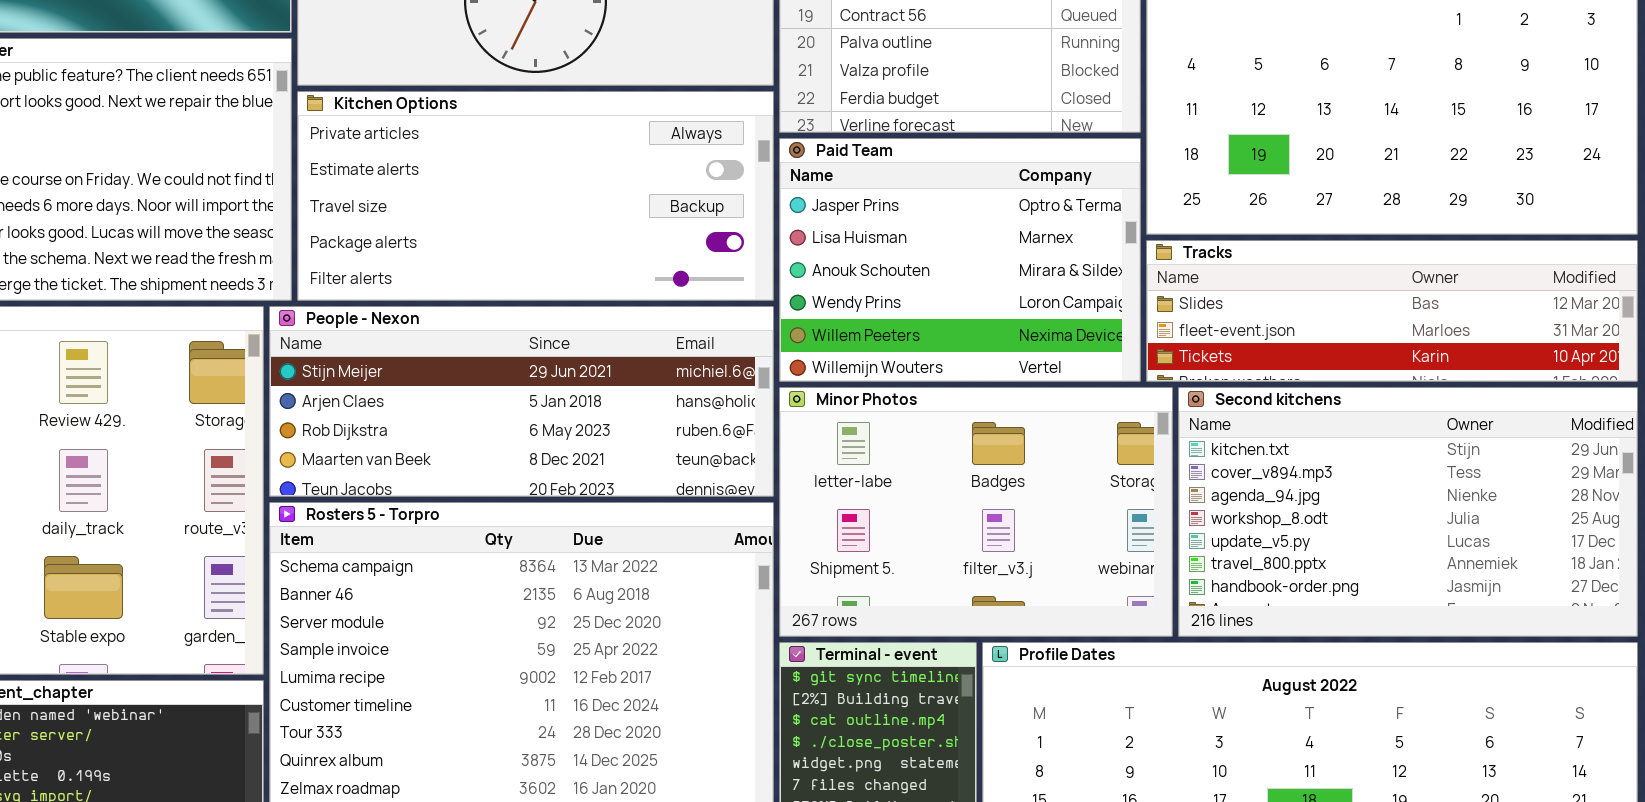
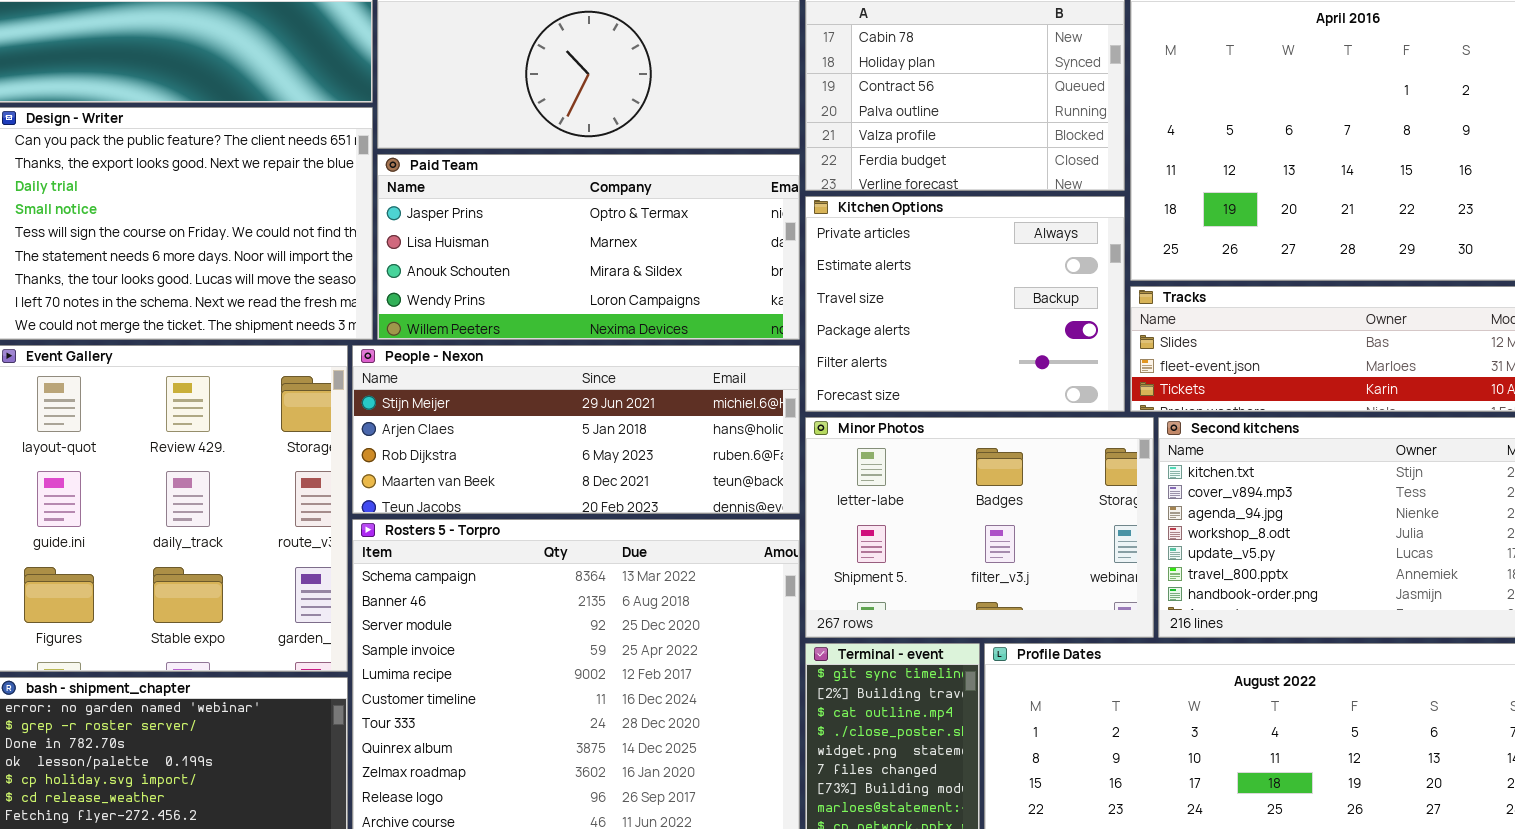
Kitchen Options: [297,91,774,301] -> [805,196,1125,412], moved, resized
Paid Team: [779,138,1141,382] -> [377,154,800,340], moved, resized

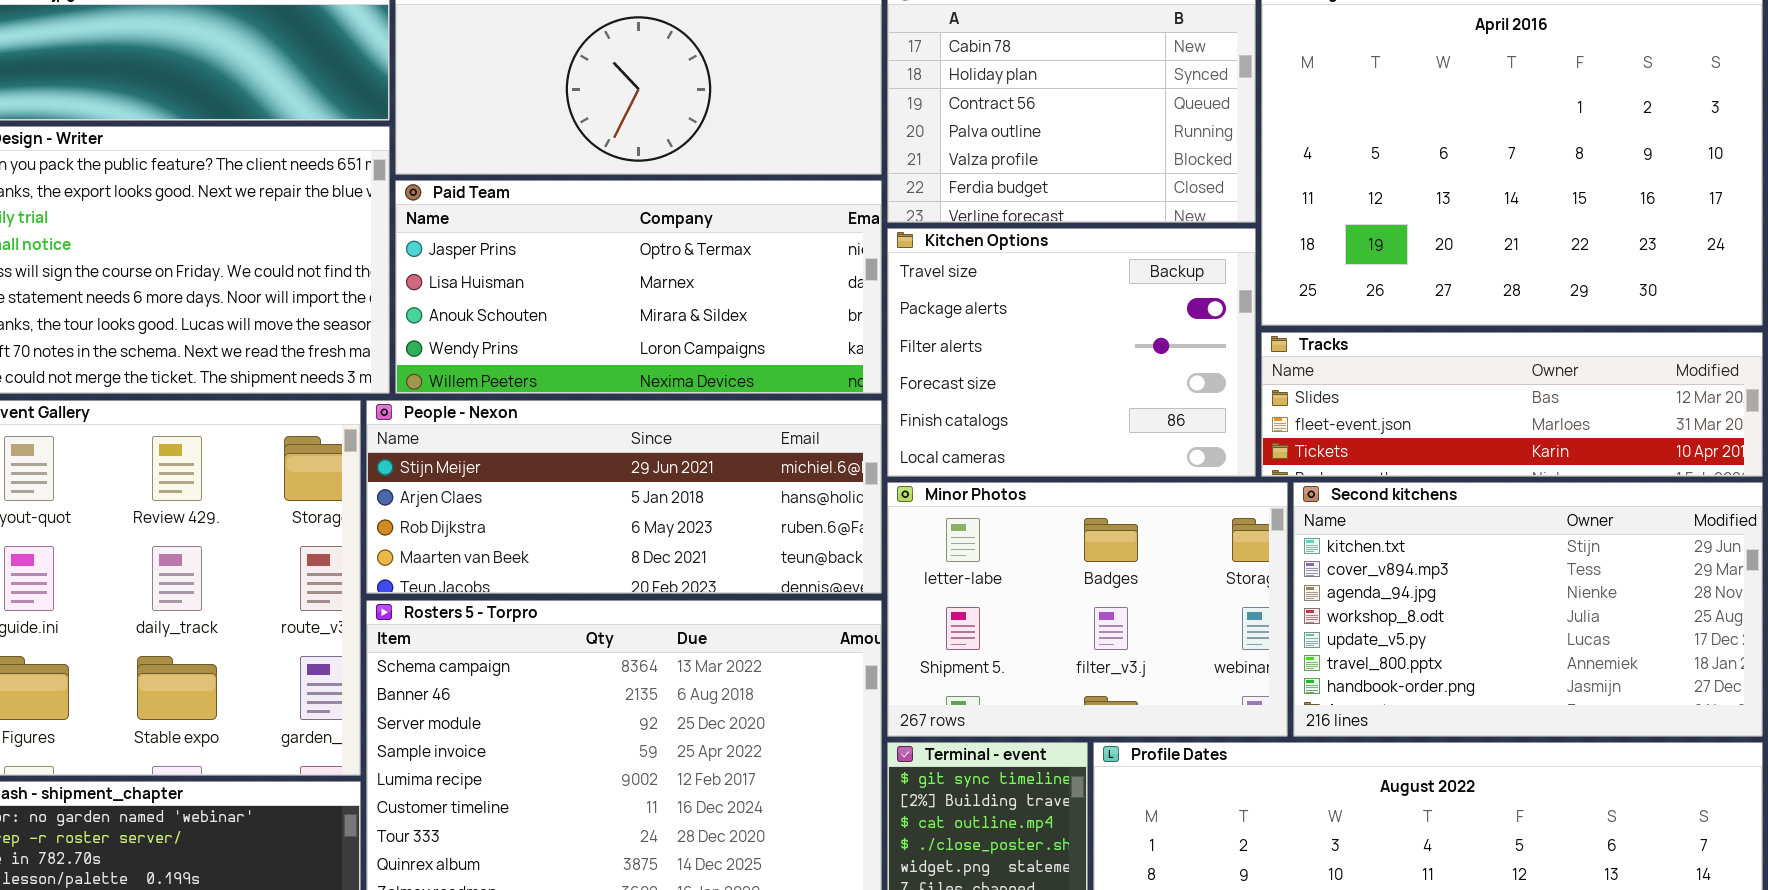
Kitchen Options: [805,196,1125,412] -> [887,228,1256,477], scrolled down 2 rows

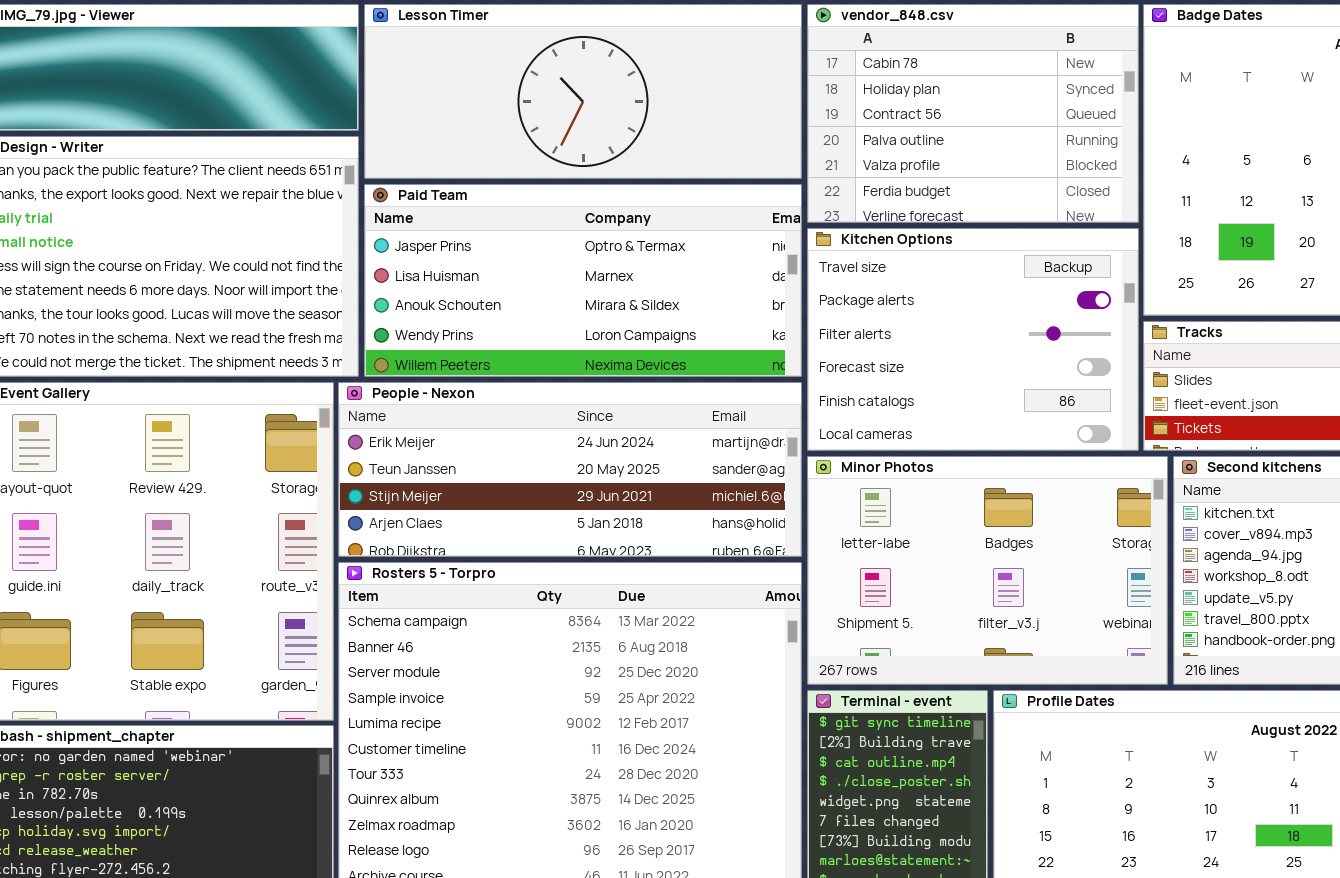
People - Nexon: [366,400,882,594] -> [338,382,802,557], scrolled up 2 rows

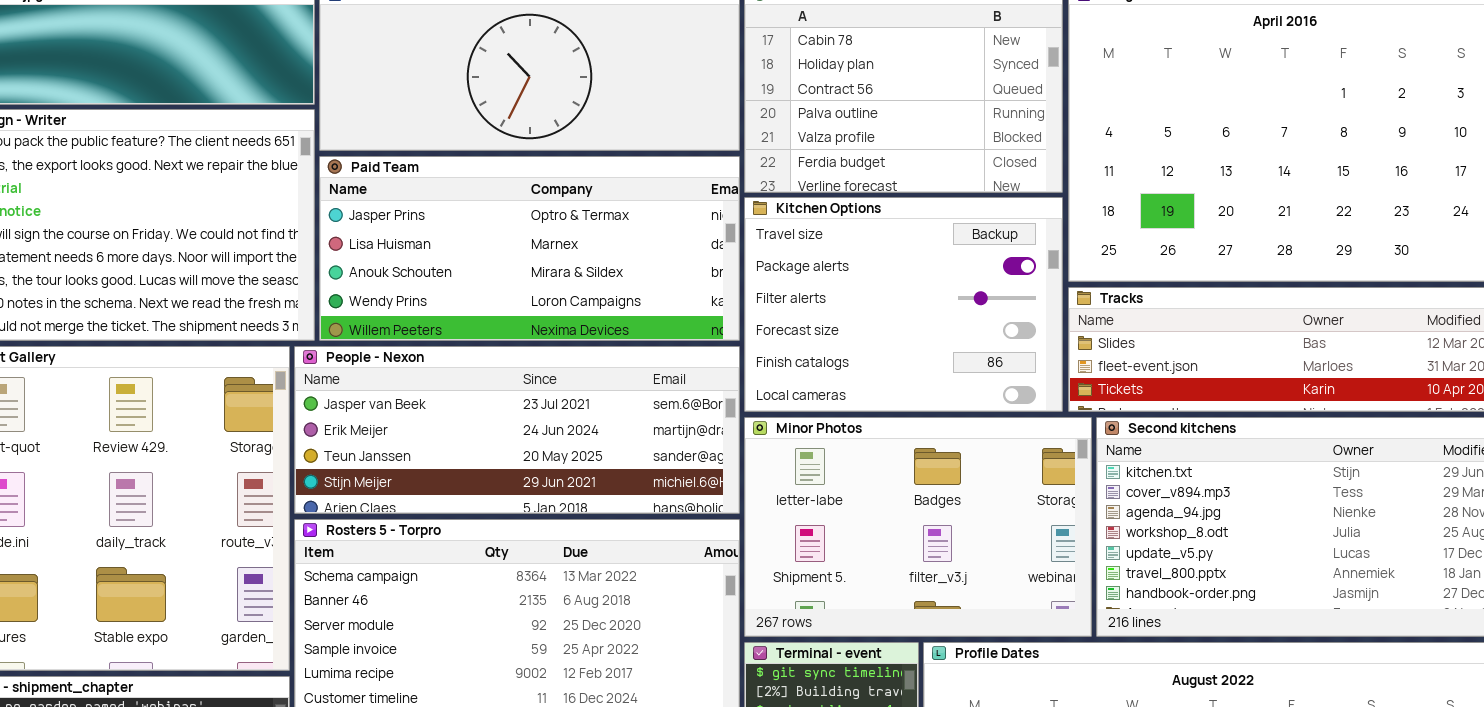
People - Nexon: [338,382,802,557] -> [294,346,740,514], scrolled up 1 row

